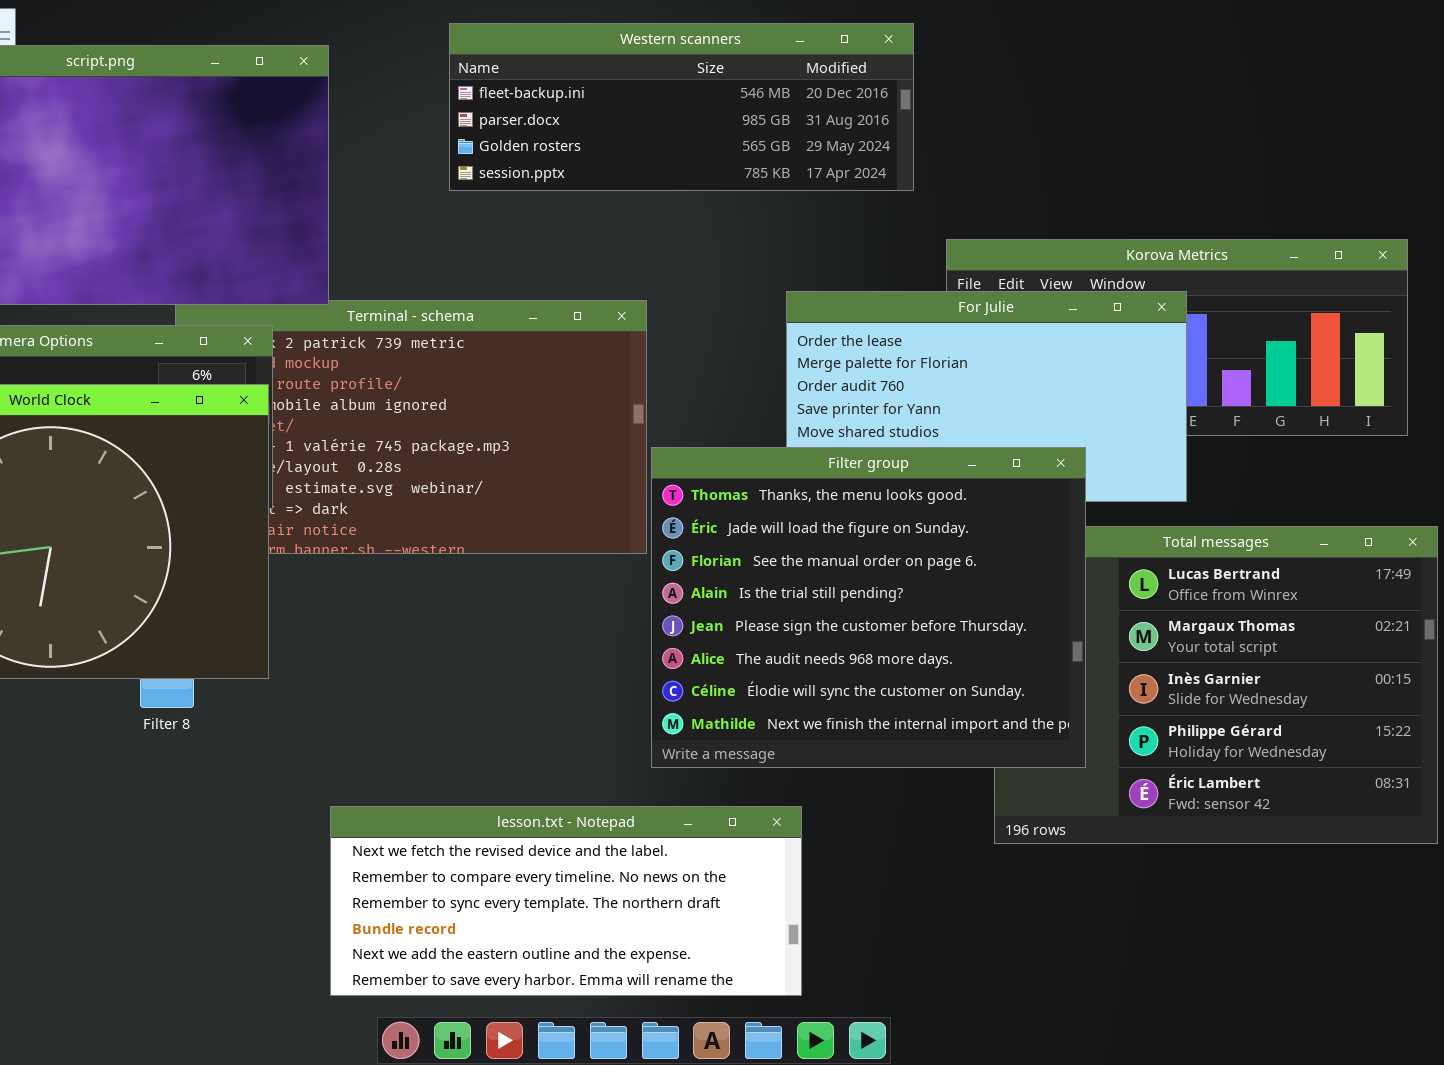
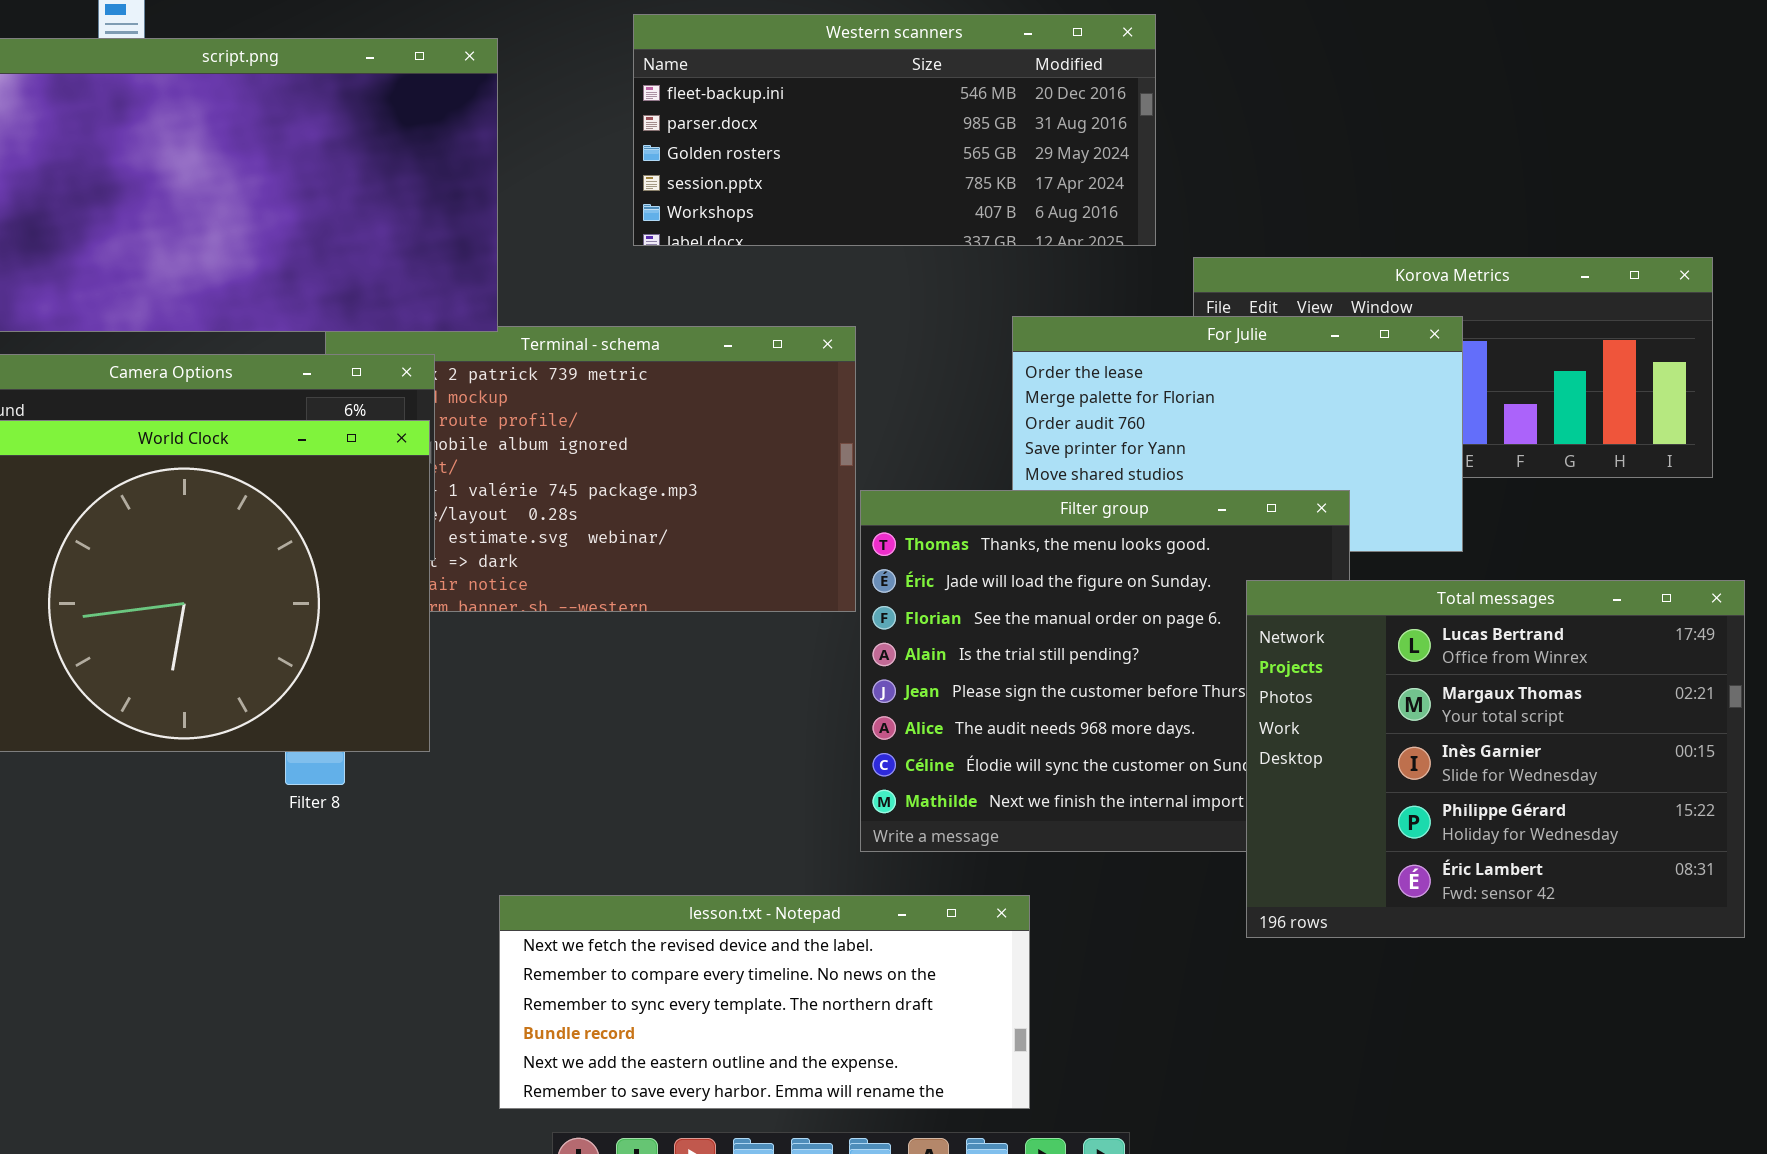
Western scanners: [449,23,914,191] -> [633,14,1156,246], resized
Total messages: [994,526,1438,844] -> [1246,580,1745,938], raised

